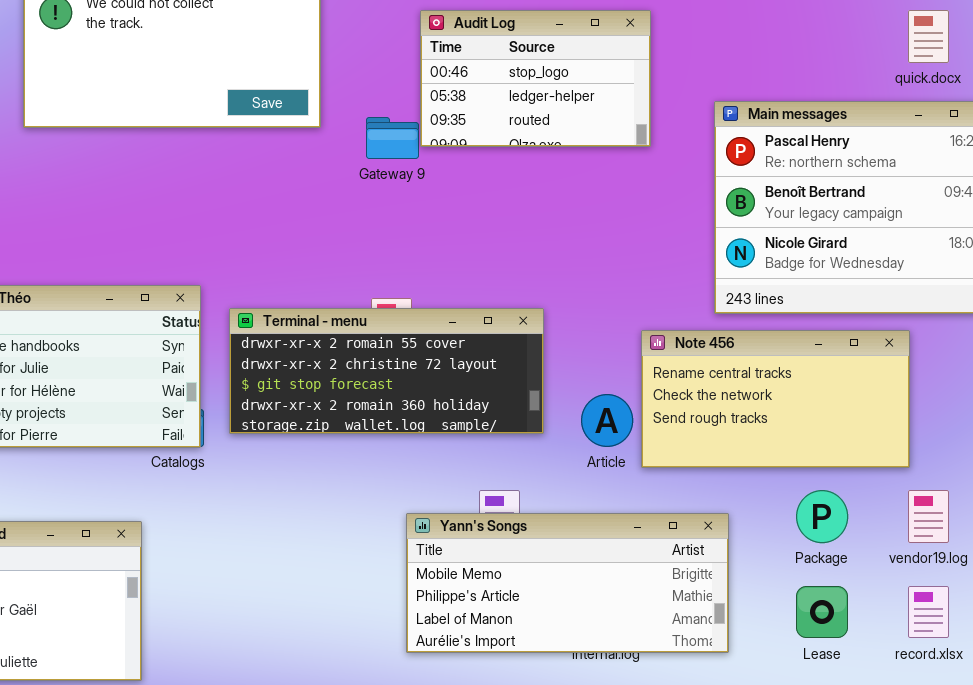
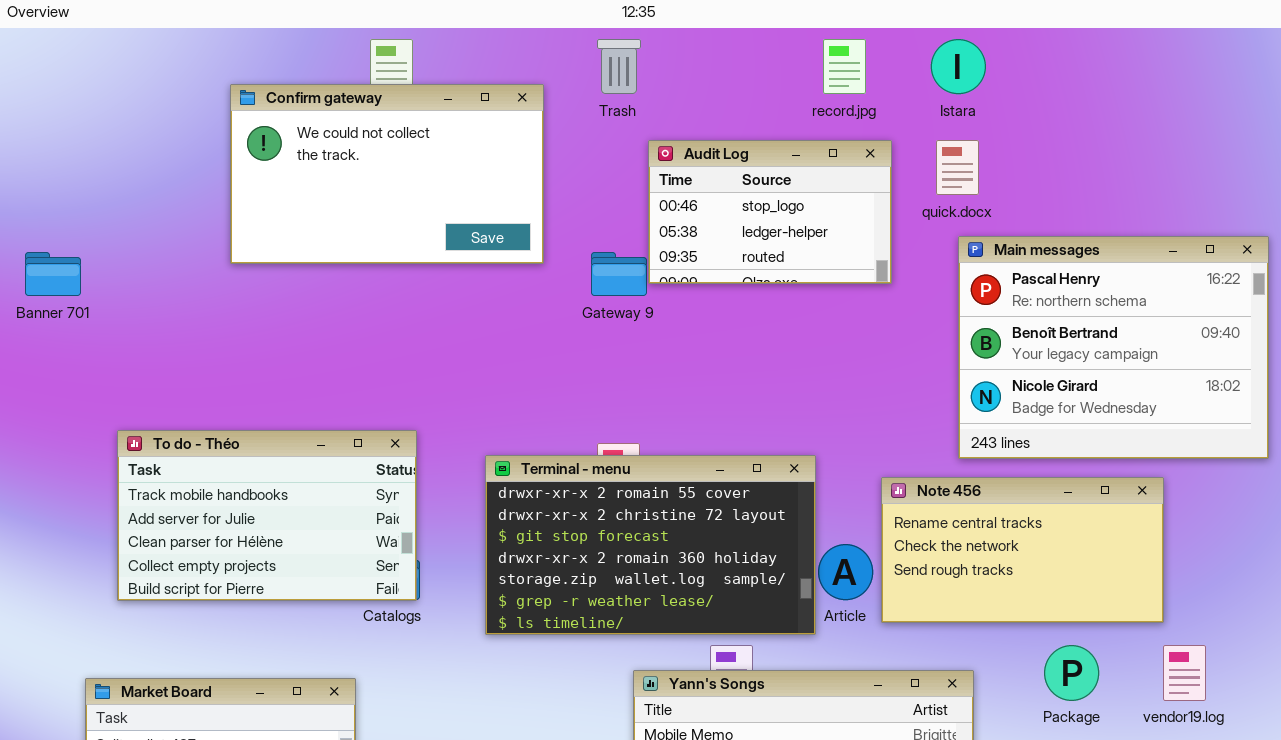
quick.docx: [908,10,949,63] -> [936,140,979,195], moved
Terminal - menu: [229,308,544,434] -> [485,455,816,635], moved, resized

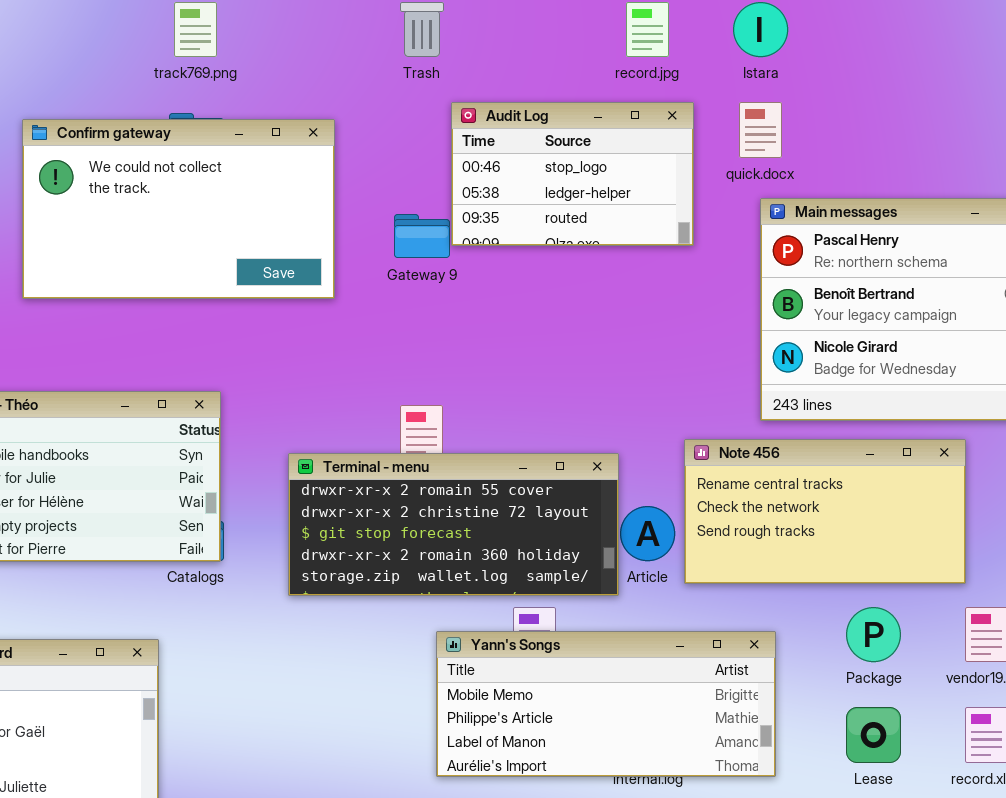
Confirm gateway: [230,84,544,264] -> [22,119,335,299], moved
Terminal - menu: [485,455,816,635] -> [288,453,619,596], resized

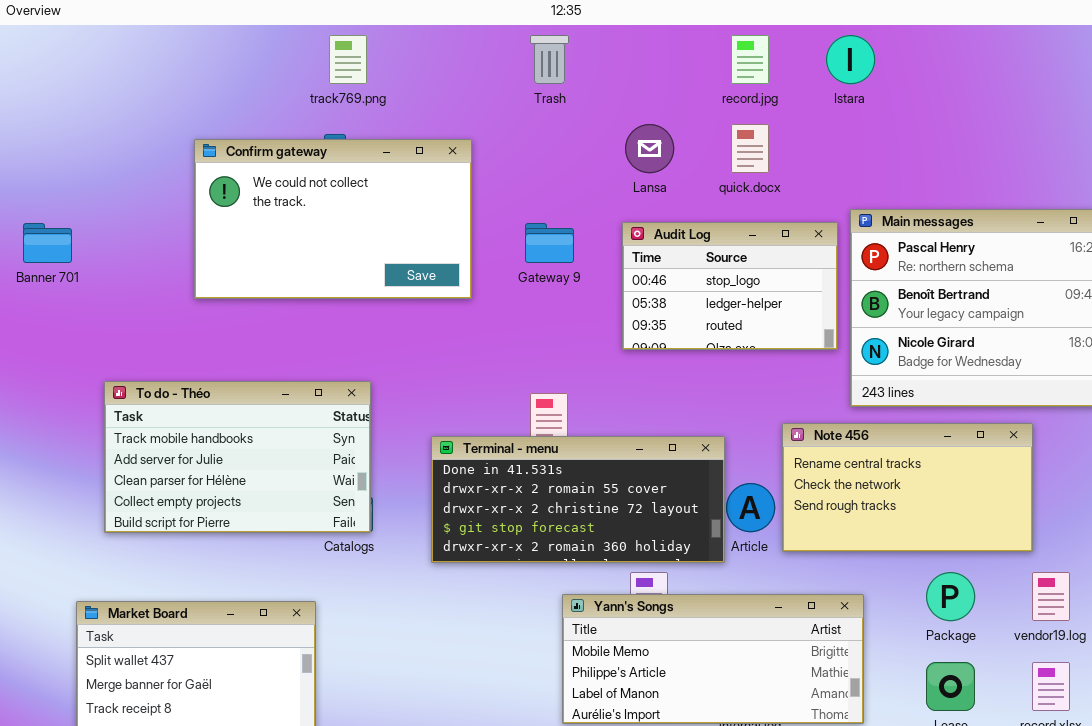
Audit Log: [451,102,694,246] -> [622,222,838,350], moved
quick.docx: [739,102,782,158] -> [731,124,769,173], moved
Terminal - menu: [288,453,619,596] -> [431,436,725,563], scrolled up 1 row

